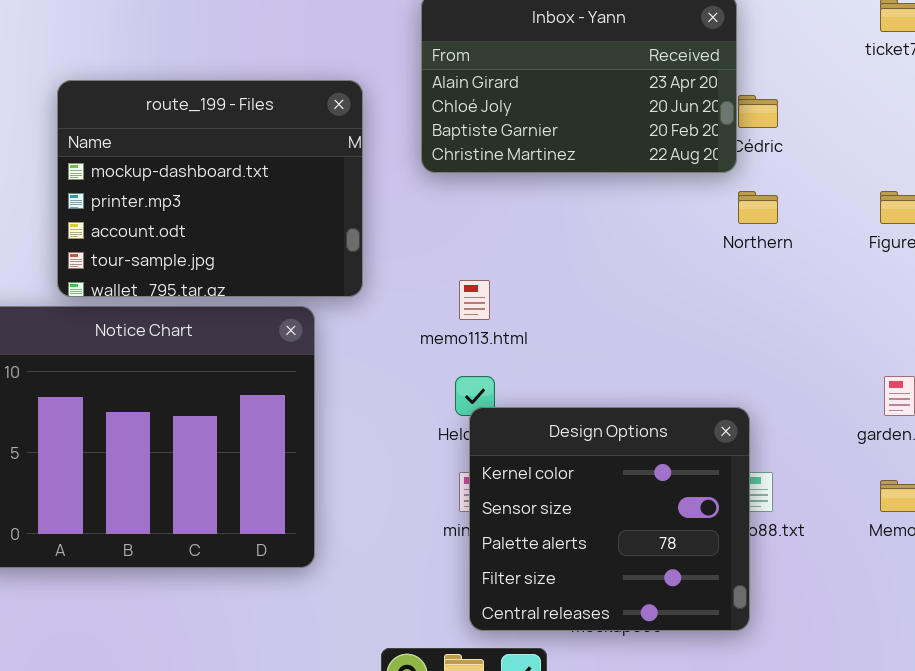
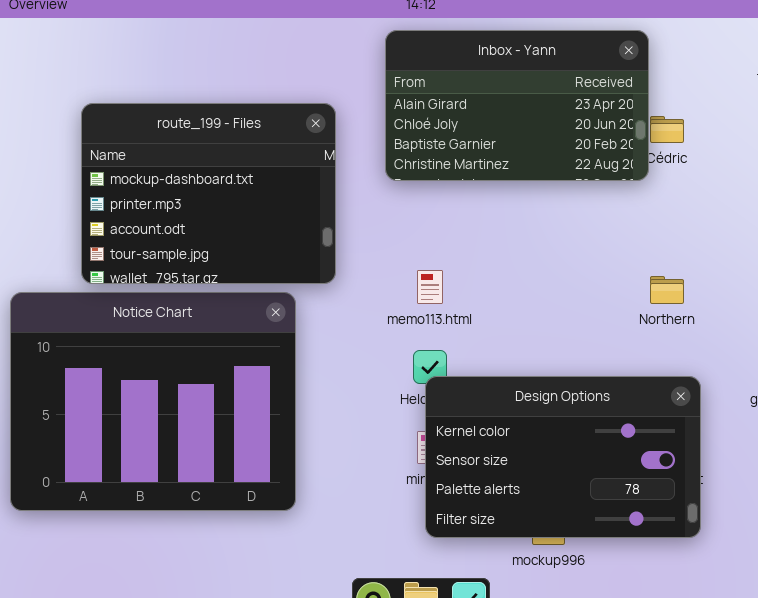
Northern: [738,191,778,224] -> [650,276,684,304], moved
Design Options: [469,407,750,631] -> [425,376,701,538], resized

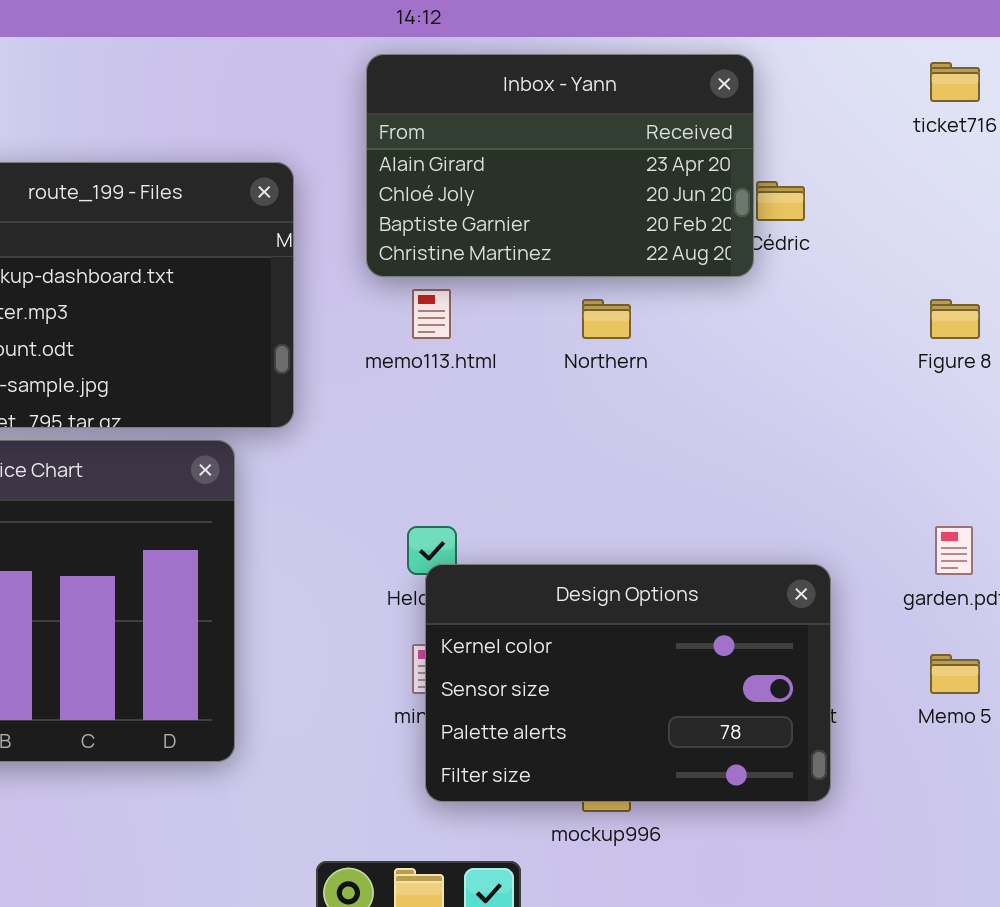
memo113.html: [417,270,443,304] -> [412,289,451,339], moved
Northern: [650,276,684,304] -> [582,299,631,339], moved

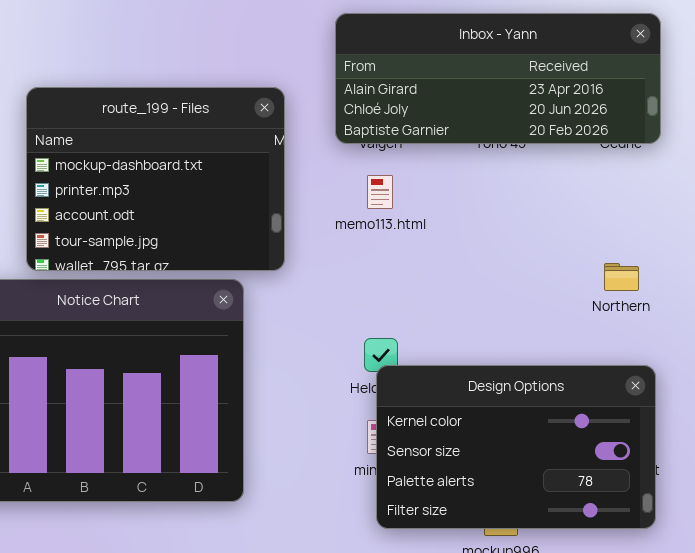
Inbox - Yann: [366,54,754,277] -> [335,13,661,144], resized
Northern: [582,299,631,339] -> [604,263,639,291], moved

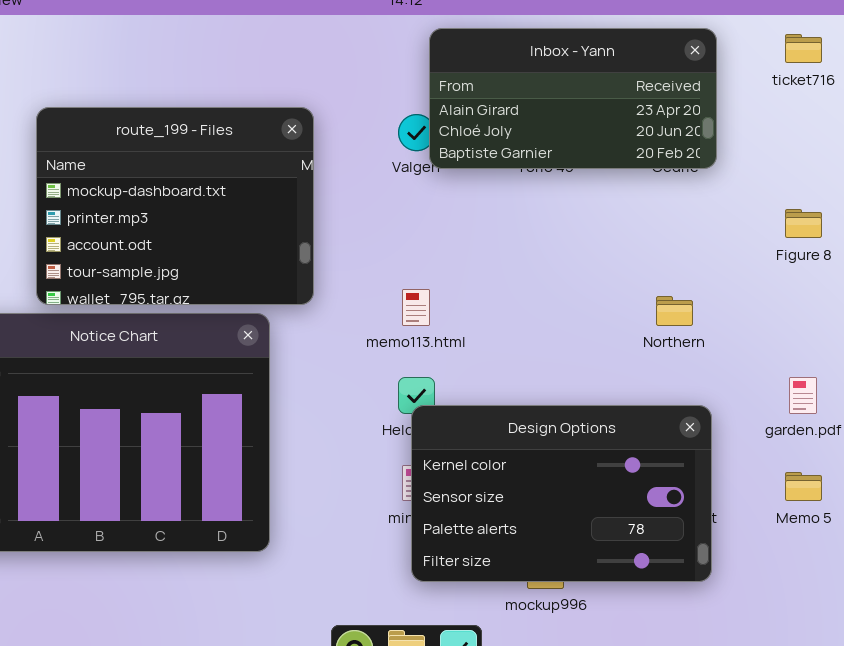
Inbox - Yann: [335,13,661,144] -> [429,28,717,169], resized
memo113.html: [367,175,393,209] -> [402,289,430,326], moved

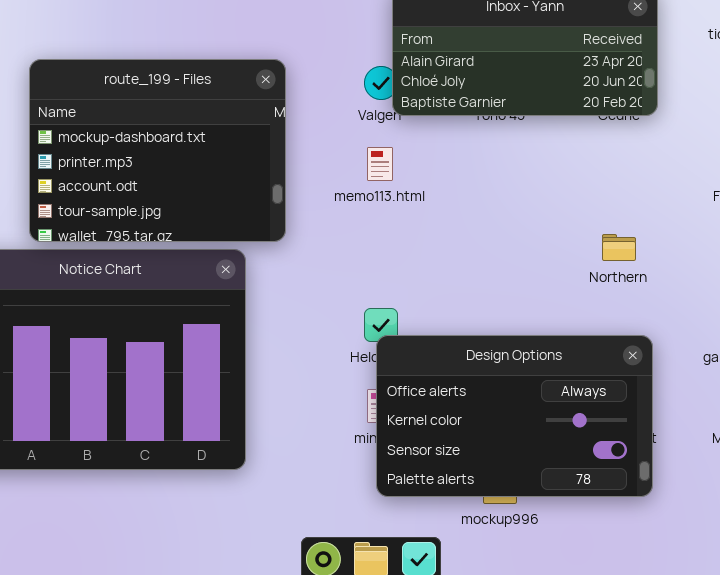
memo113.html: [402,289,430,326] -> [367,147,393,181], moved
Design Options: [411,405,712,582] -> [376,335,653,497], scrolled up 1 row

